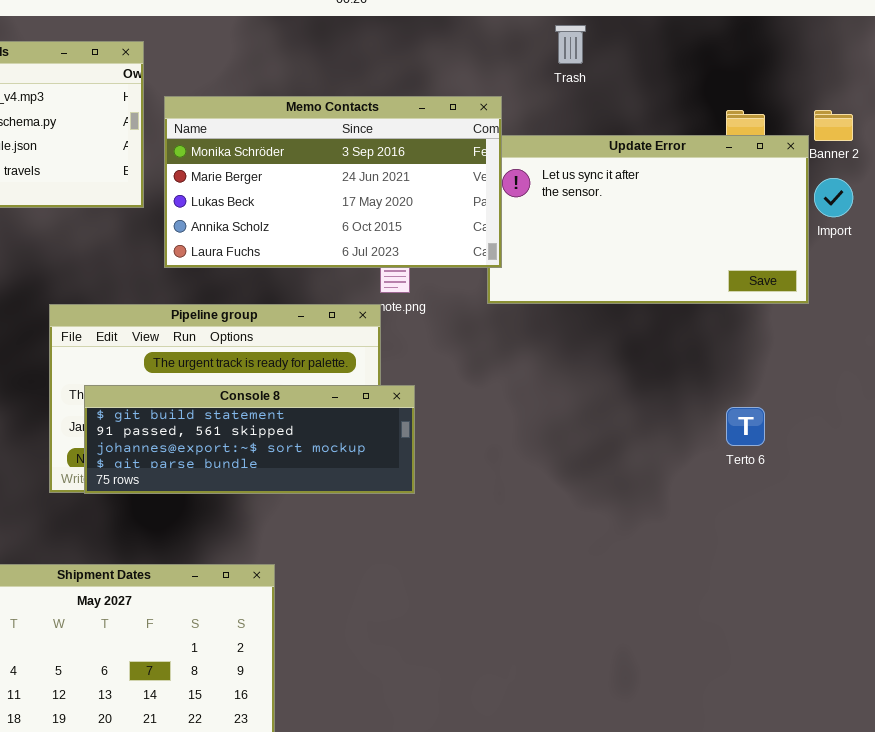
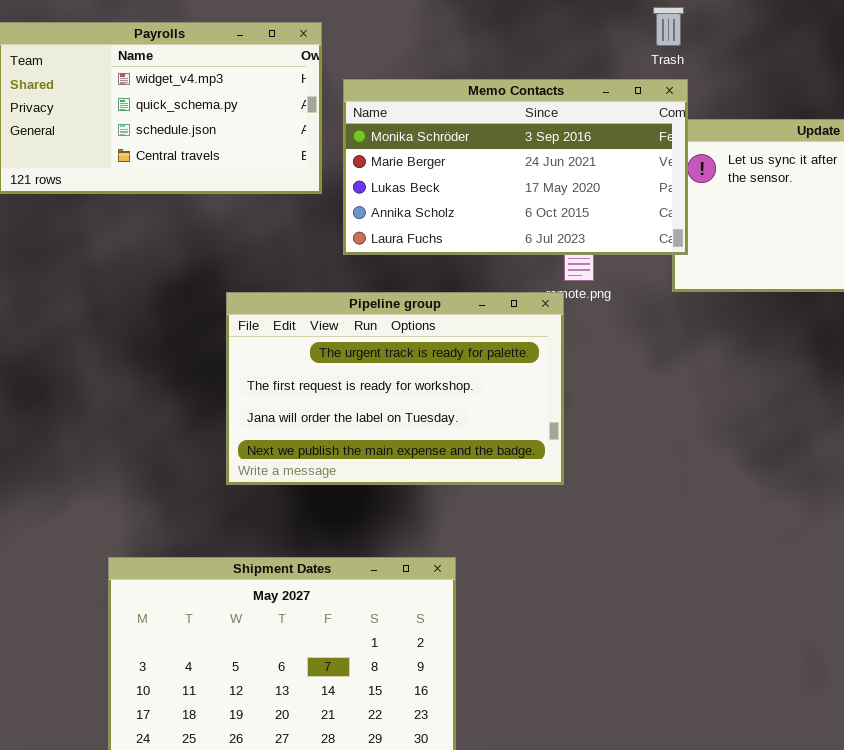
Trash: [555,25,586,64] -> [653,7,684,46], moved
Console 8: [84,385,415,494] -> none, closed

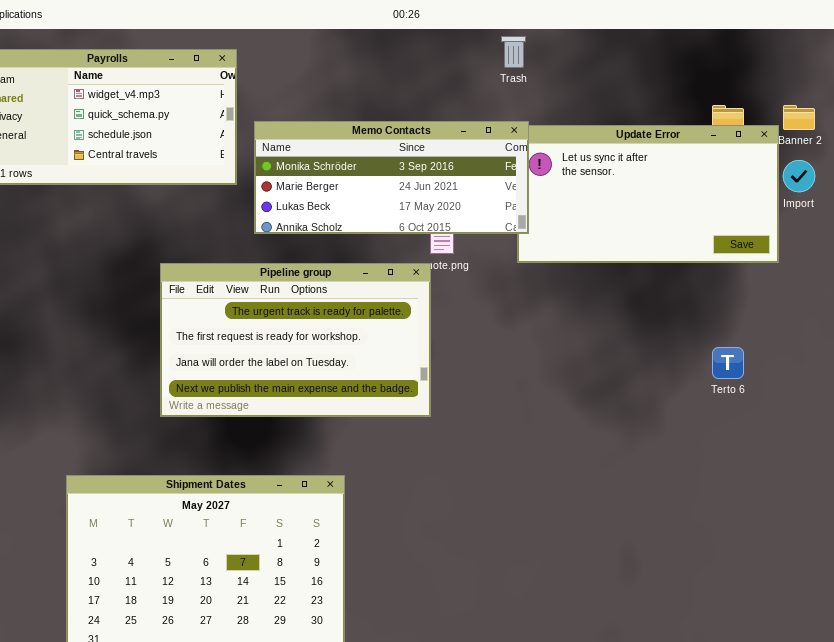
Memo Contacts: [343,79,688,255] -> [254,121,529,234], resized

